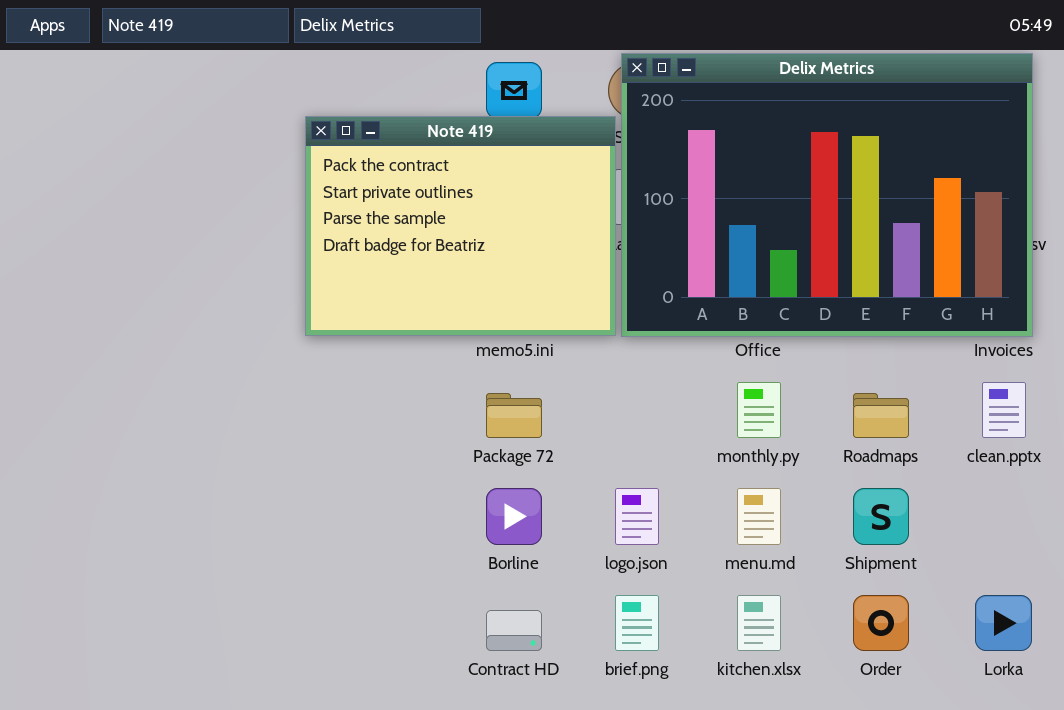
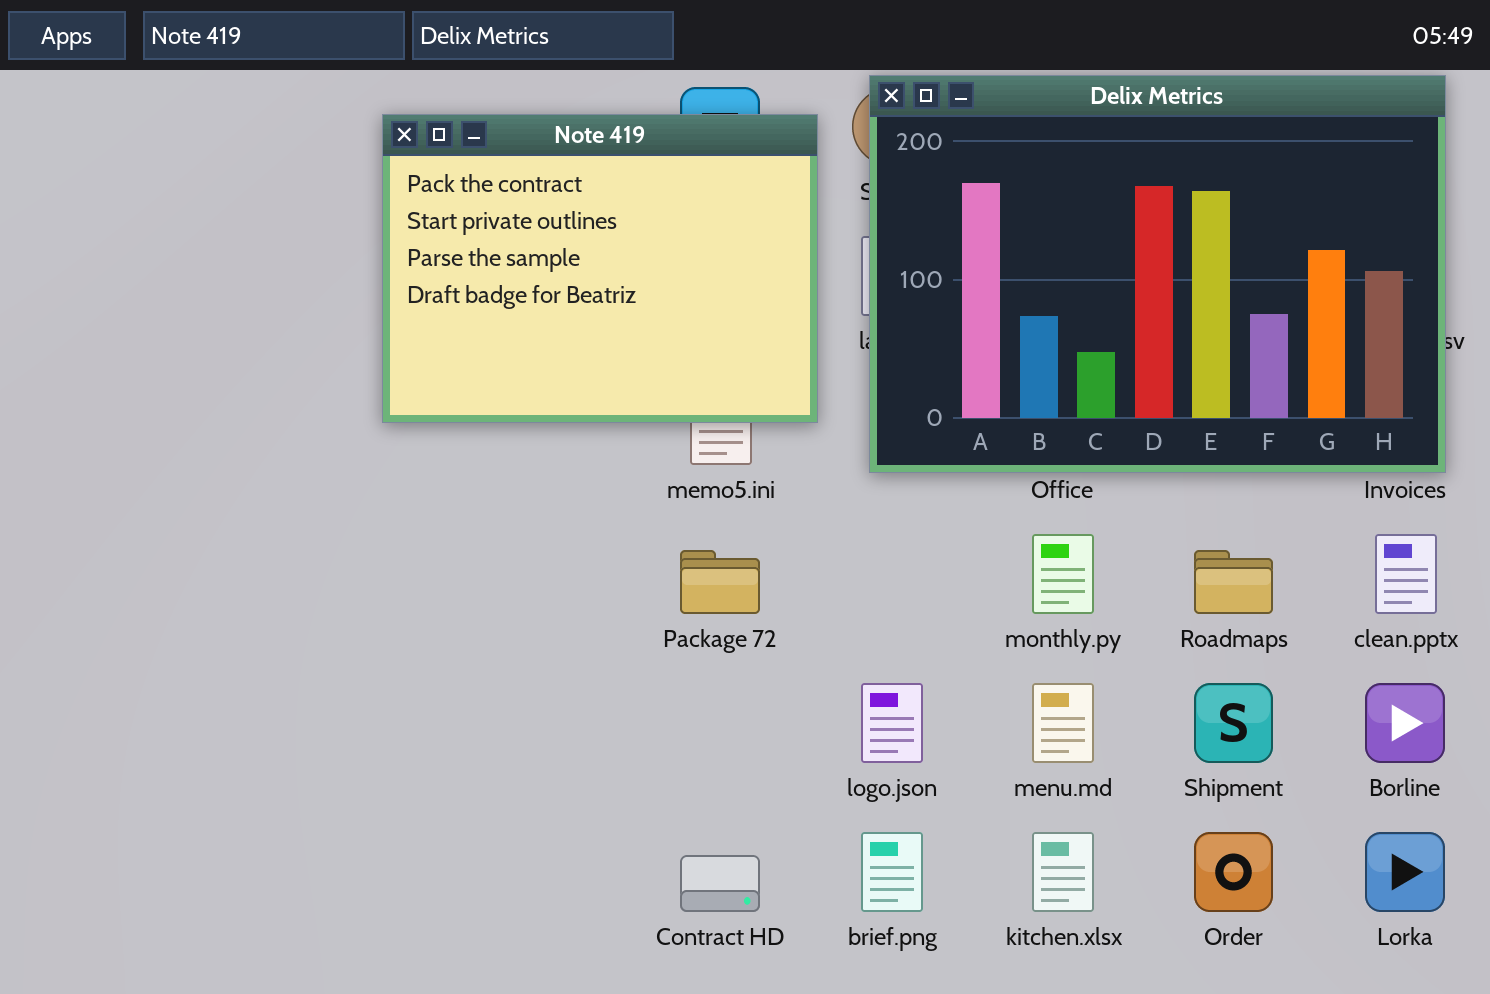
Note 419: [305,116,616,336] -> [382,114,818,423], moved
Borline: [486,488,542,545] -> [1365,683,1445,763], moved

